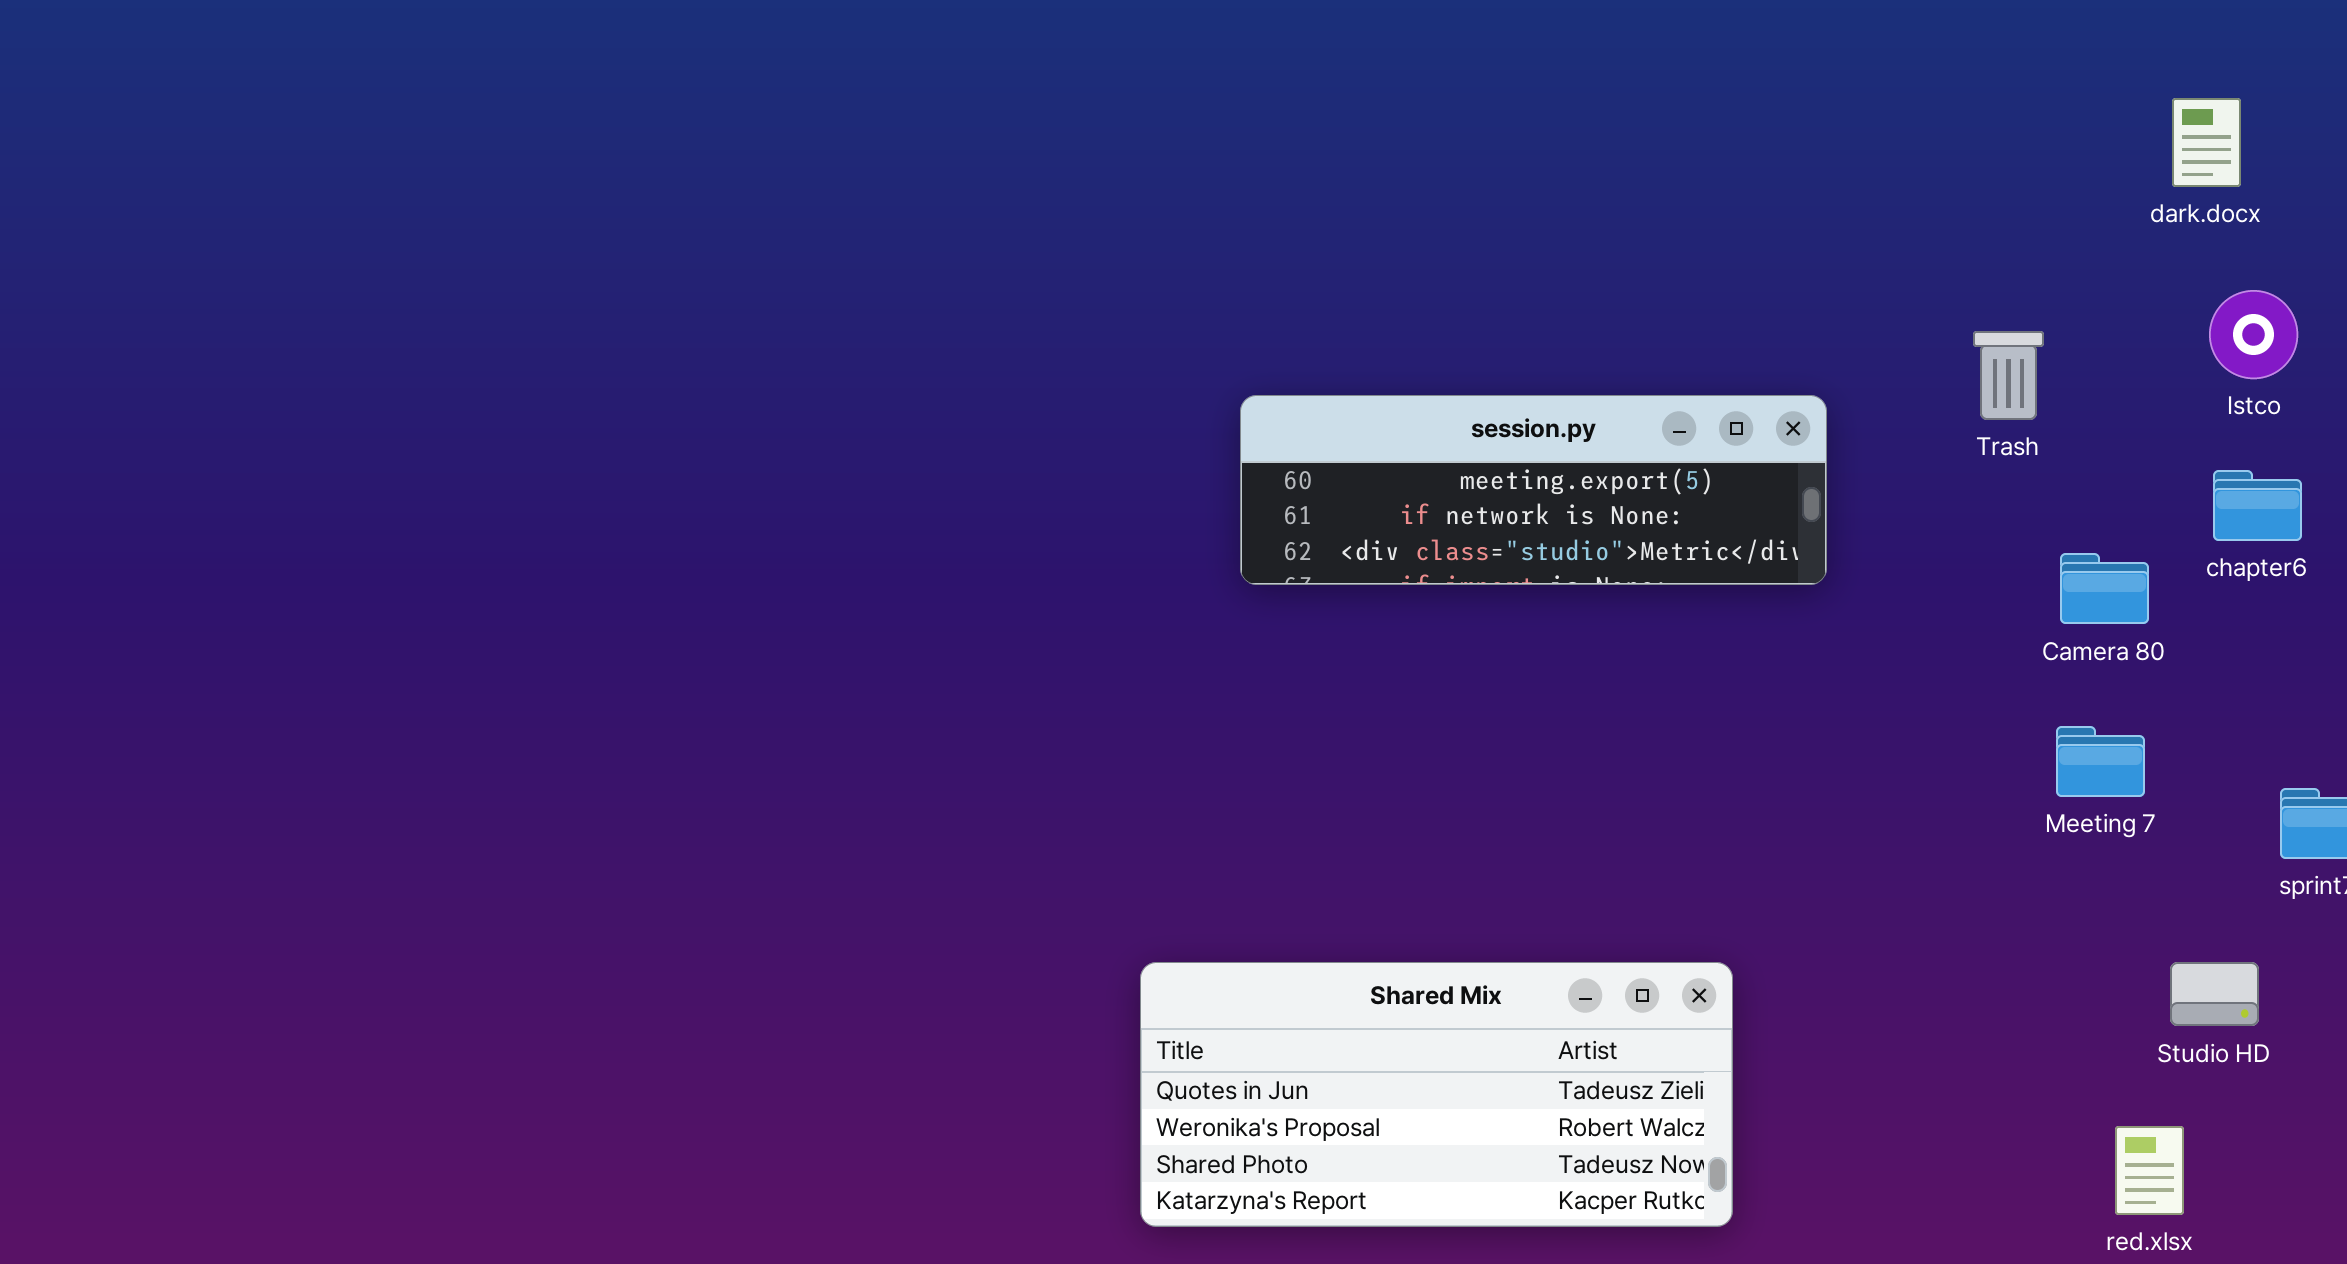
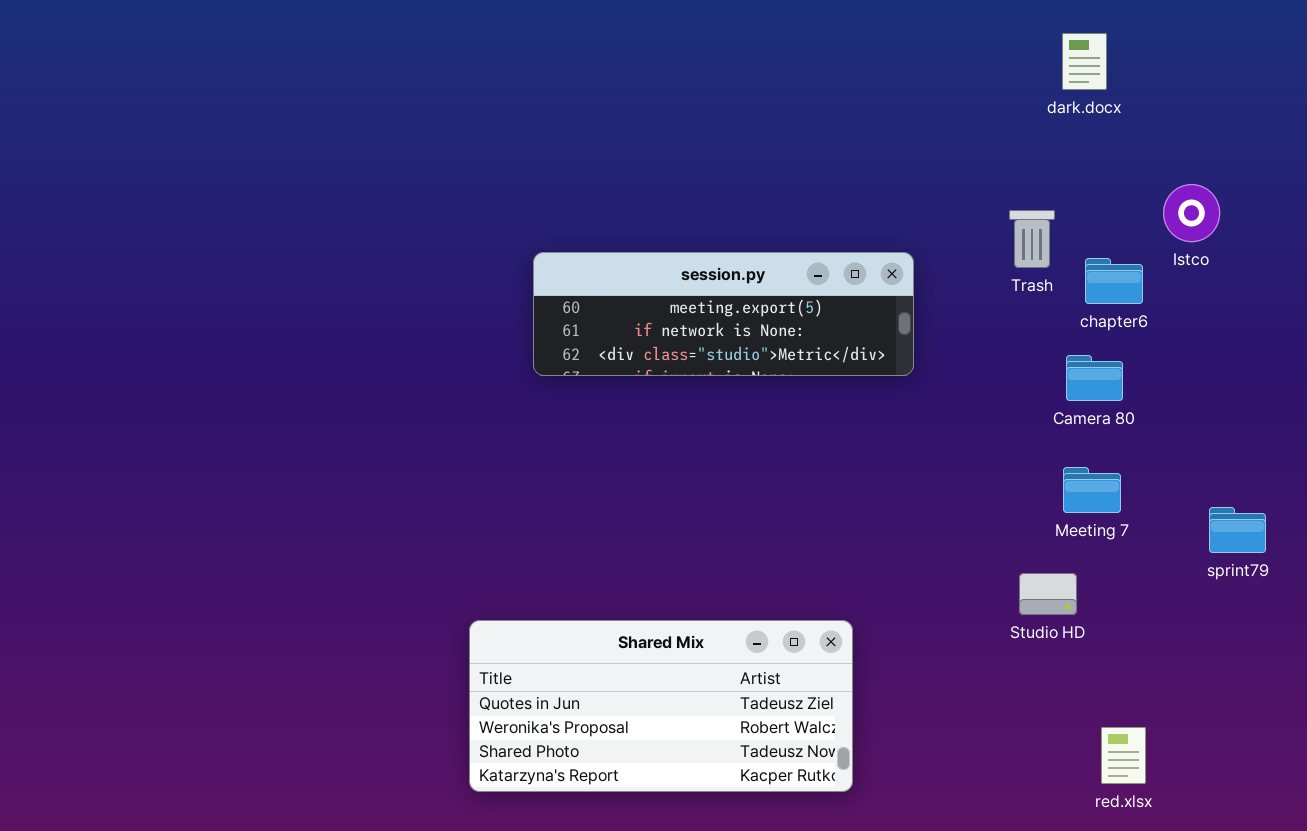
dark.docx: [2172,98,2241,187] -> [1062,33,1107,90], moved
chapter6: [2213,470,2302,541] -> [1085,258,1143,304], moved
Studio HD: [2170,962,2259,1026] -> [1019,573,1077,615], moved

